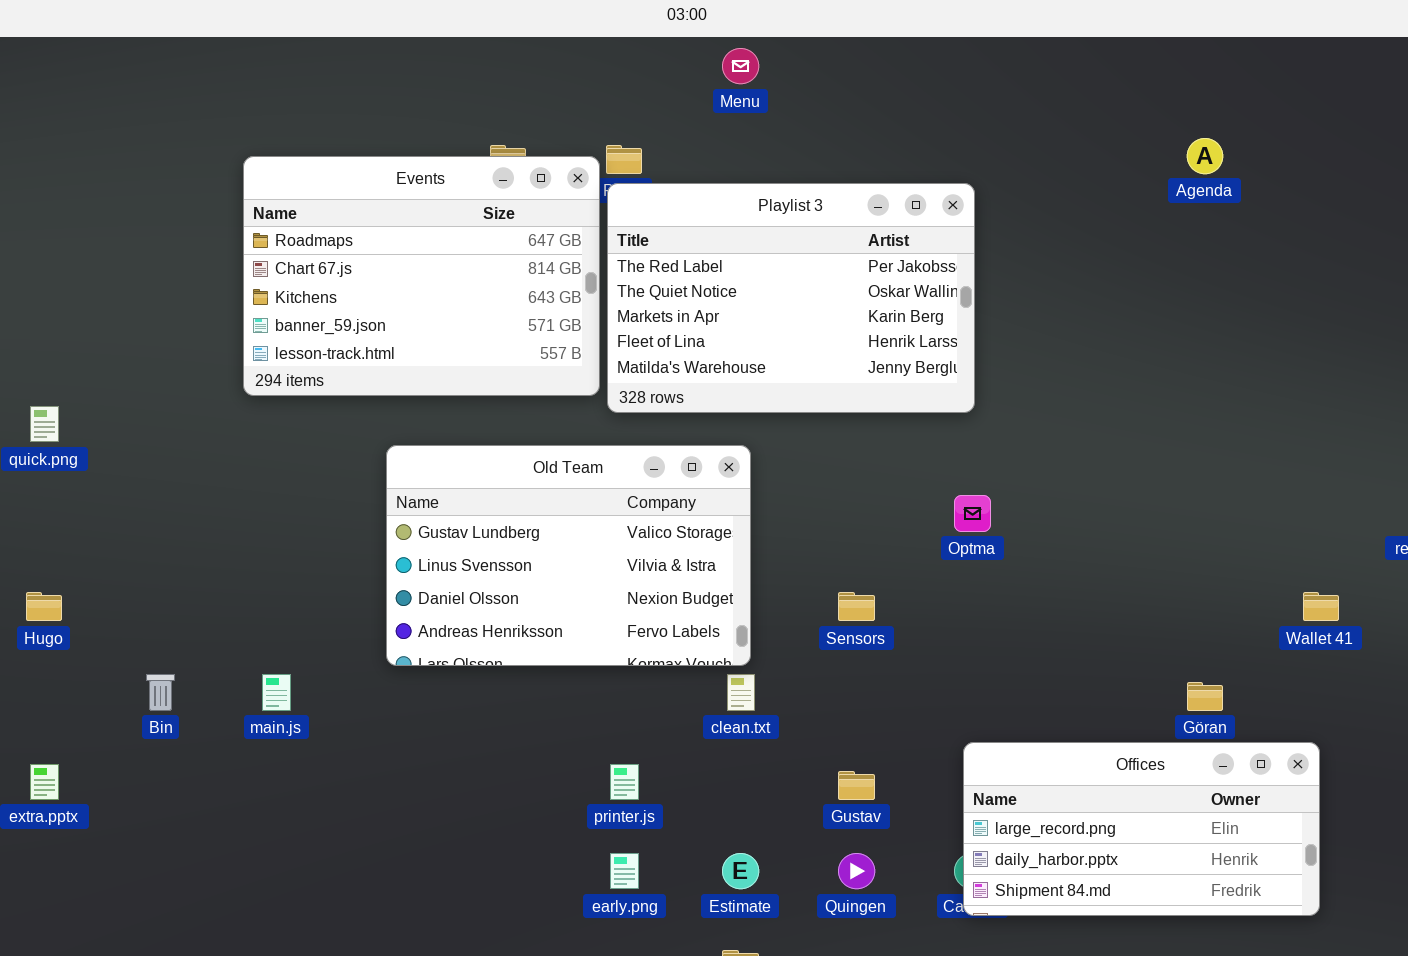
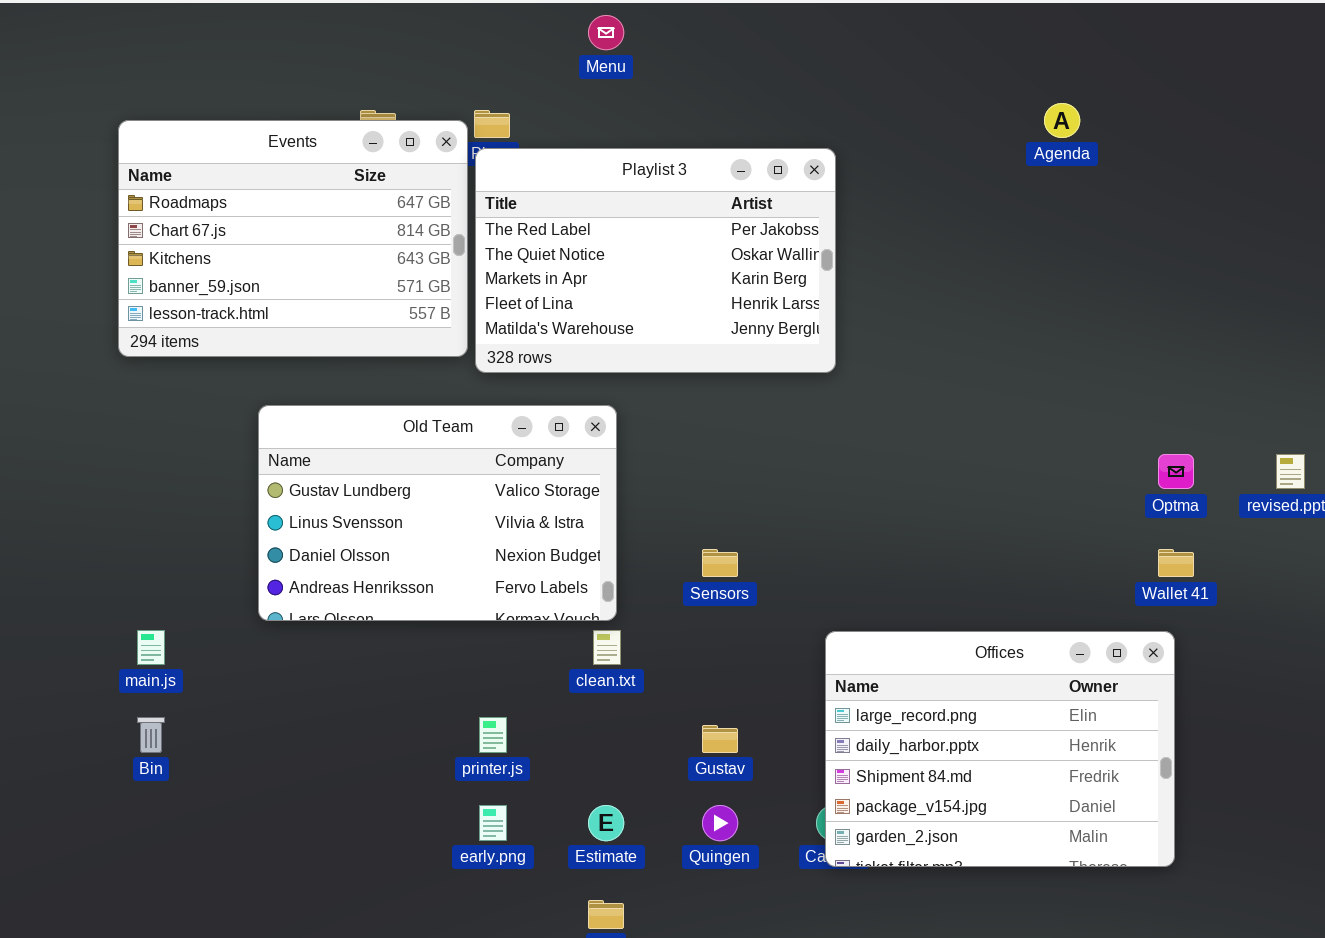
Optma: [954,495,991,532] -> [1158,454,1194,489], moved
Bin: [146,674,175,711] -> [137,717,165,753], moved
Offices: [963,742,1320,916] -> [825,631,1175,867], resized

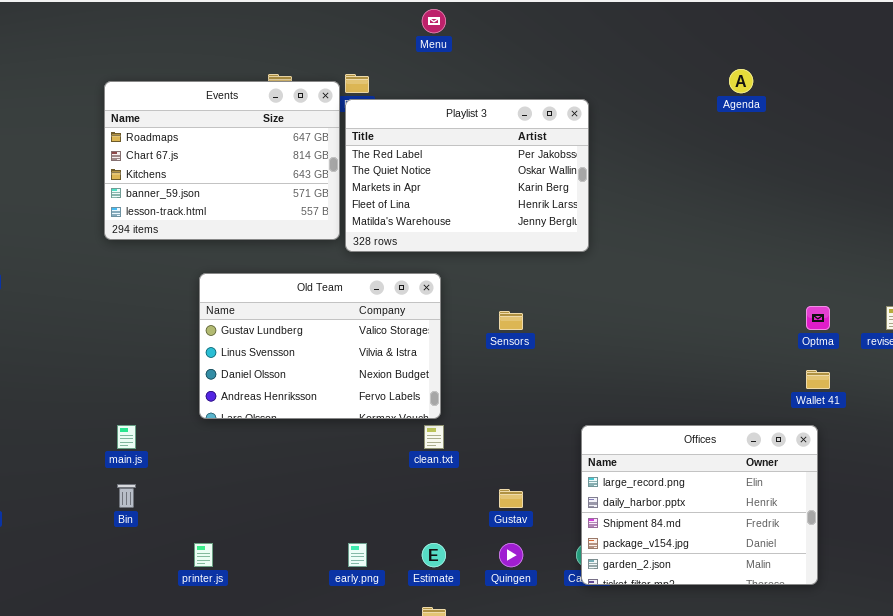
Sensors: [702,549,738,577] -> [499,311,523,330], moved
printer.js: [479,717,507,753] -> [194,543,213,567], moved

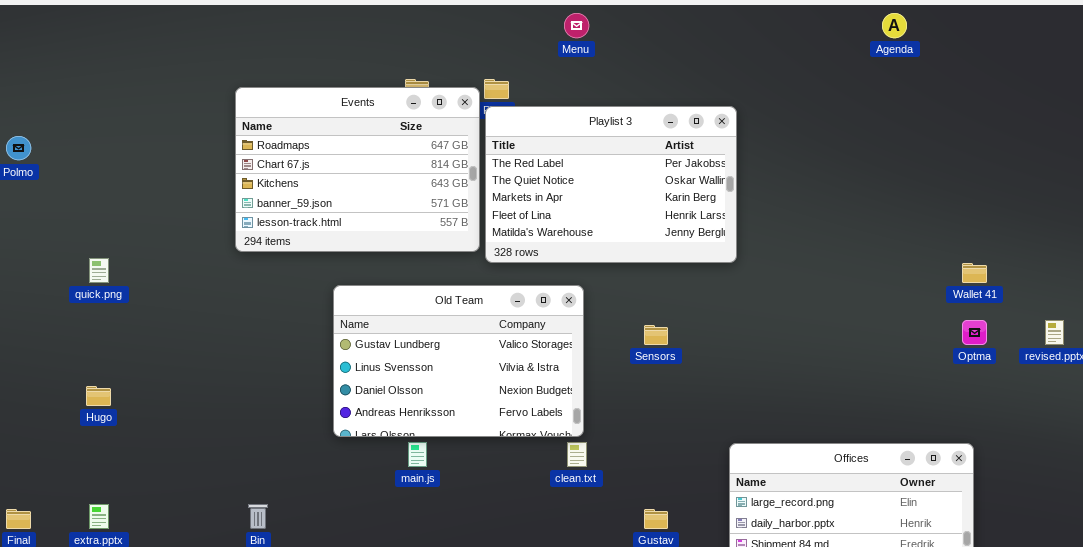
Agenda: [729,69,753,93] -> [882,13,907,38], moved
Wallet 41: [806,370,830,389] -> [962,263,987,283], moved
main.js: [117,425,136,449] -> [408,442,427,467], moved

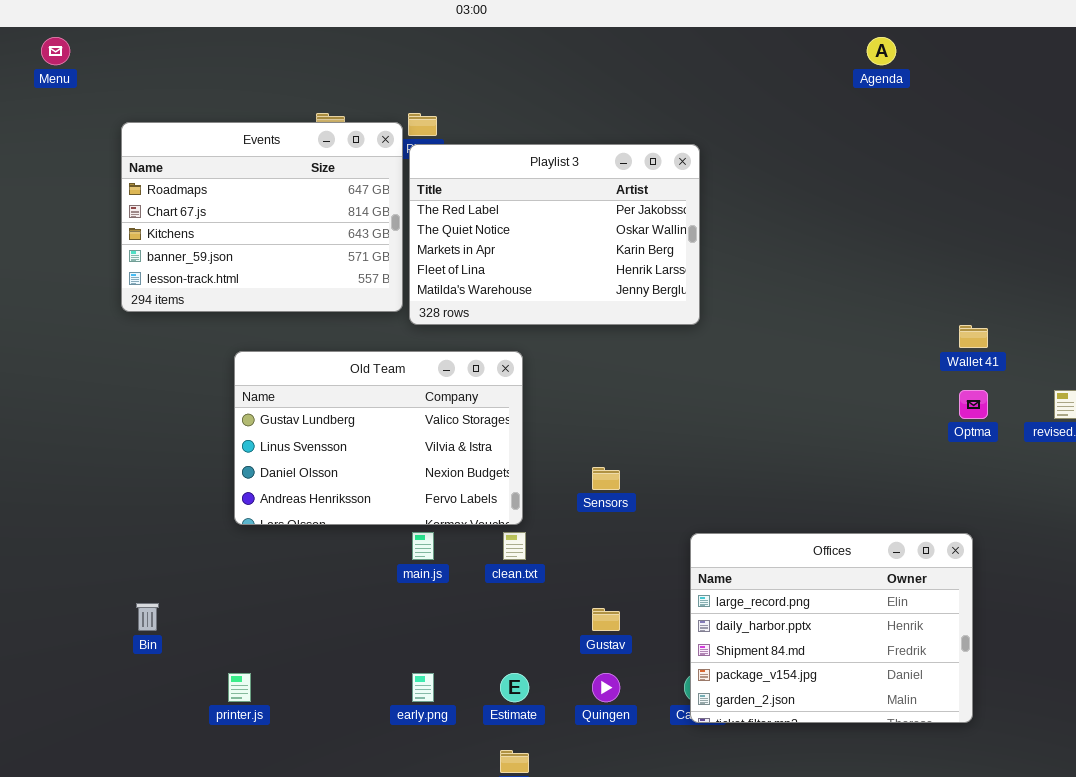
Menu: [564,13,589,38] -> [41,37,70,65], moved
Sensors: [644,325,668,345] -> [592,467,620,490], moved
main.js: [408,442,427,467] -> [412,532,434,560], moved

